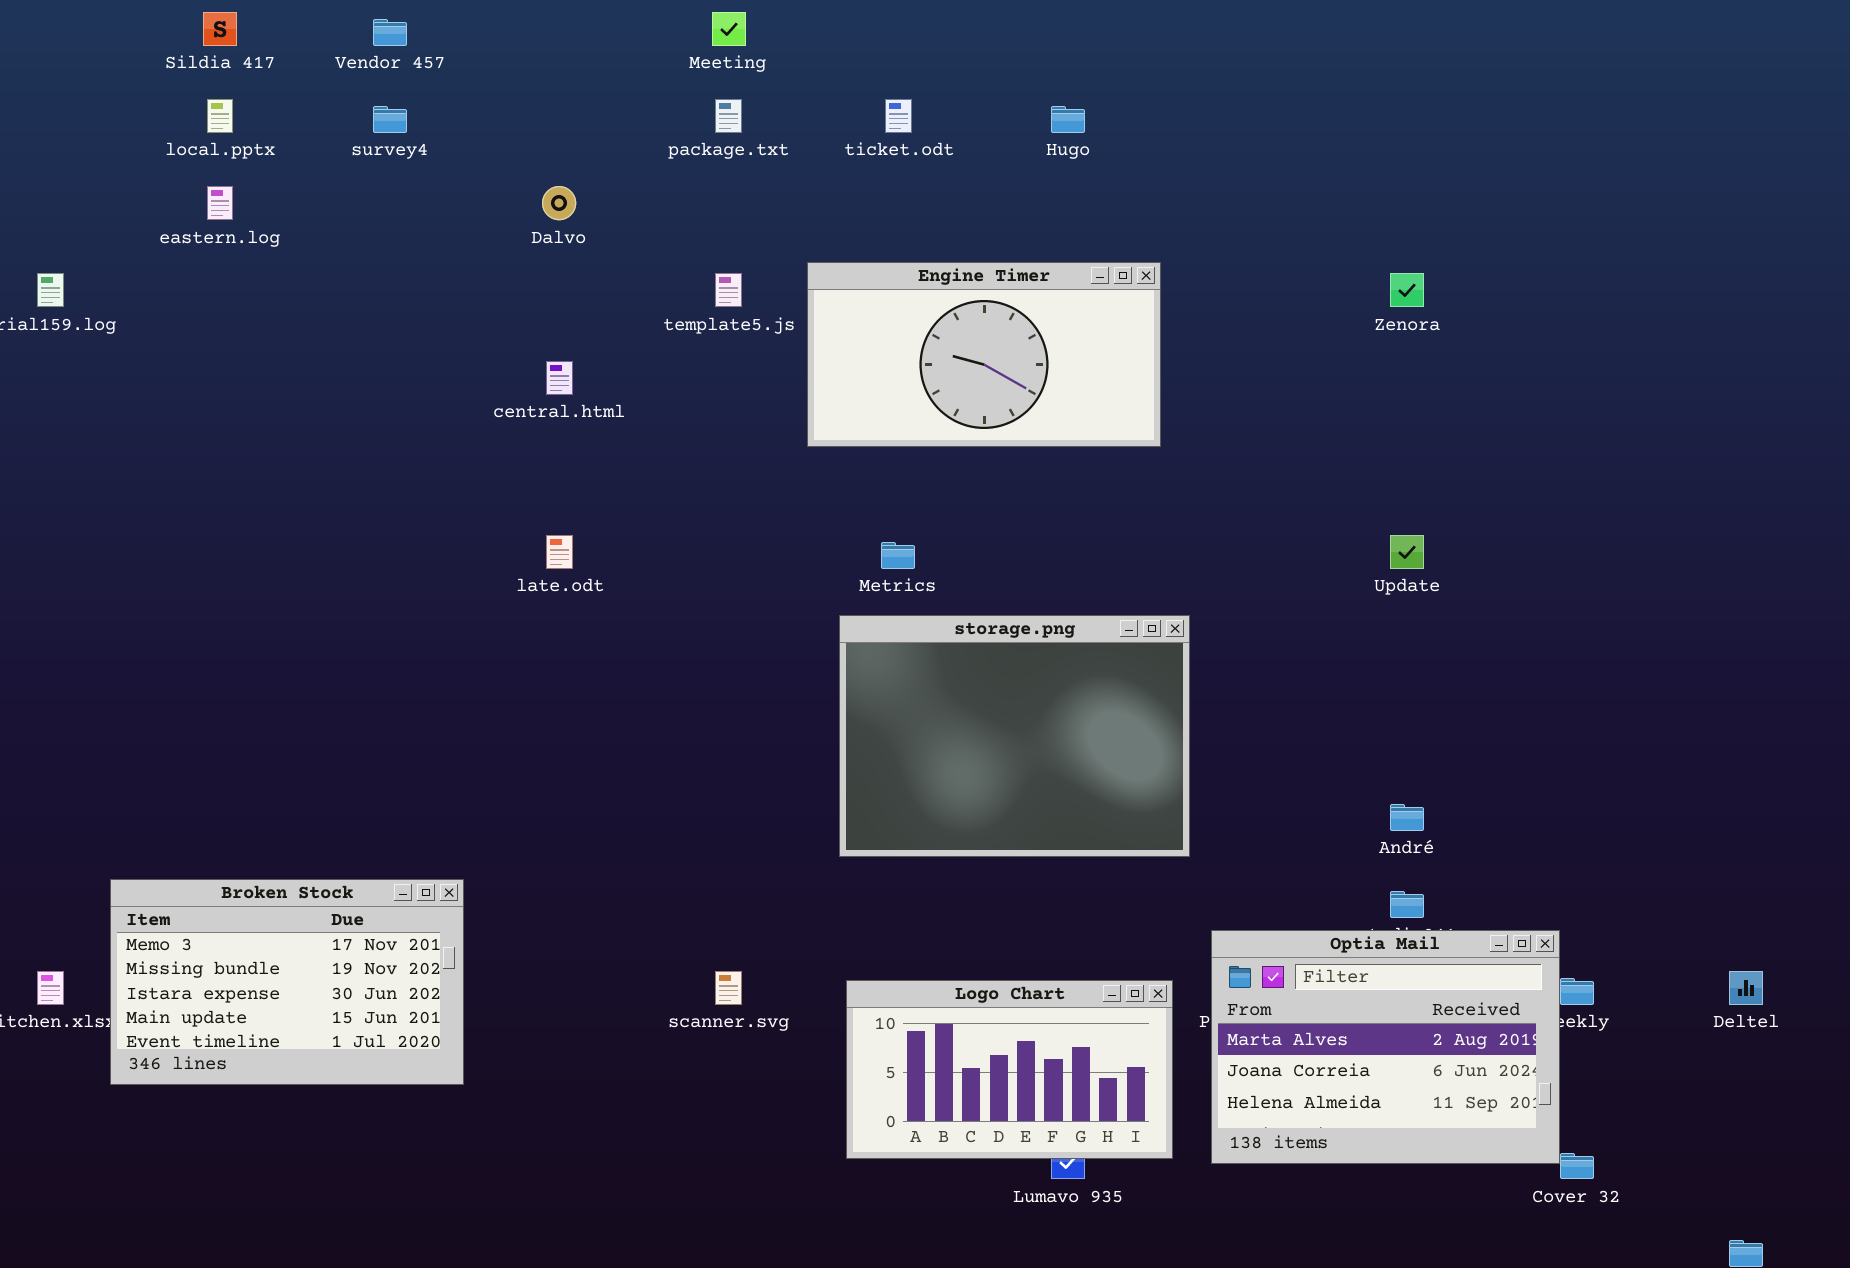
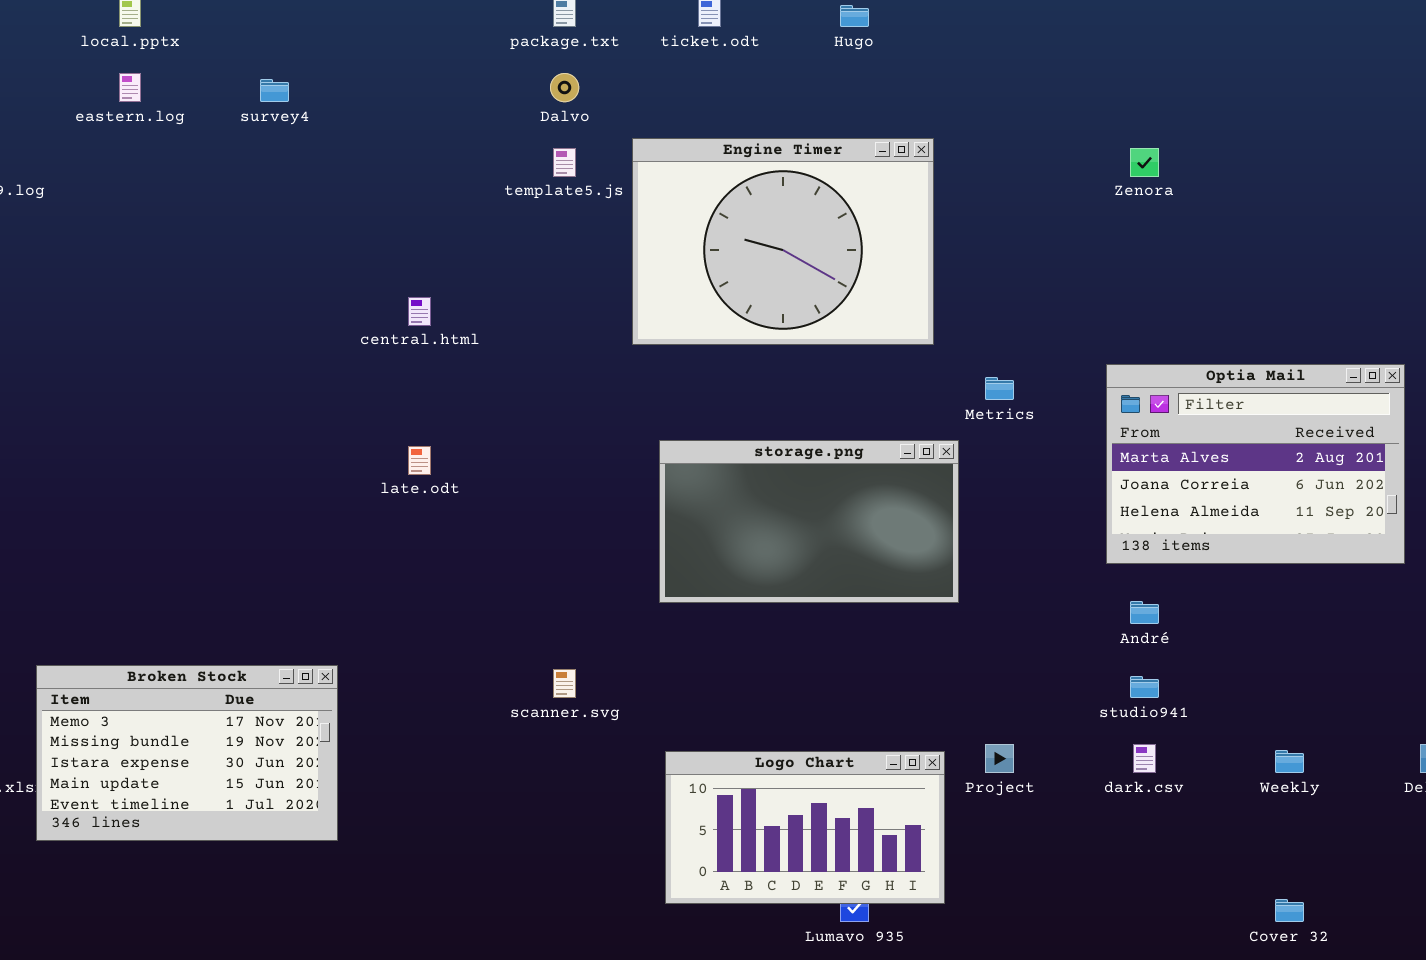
survey4: [373,106,407,133] -> [260,79,289,102], moved
Dalvo: [542,186,576,220] -> [550,73,579,102], moved
Engine Timer: [807,262,1161,447] -> [632,138,934,345], resized
central.html: [546,361,573,395] -> [408,297,431,326], moved
late.odt: [546,535,573,569] -> [408,446,431,475], moved
Metrics: [881,542,915,569] -> [985,377,1014,400], moved
storage.png: [839,615,1190,857] -> [659,440,959,603], resized
Optia Mail: [1211,930,1560,1164] -> [1106,364,1405,564], moved
scanner.svg: [715,971,742,1005] -> [553,669,576,698], moved

